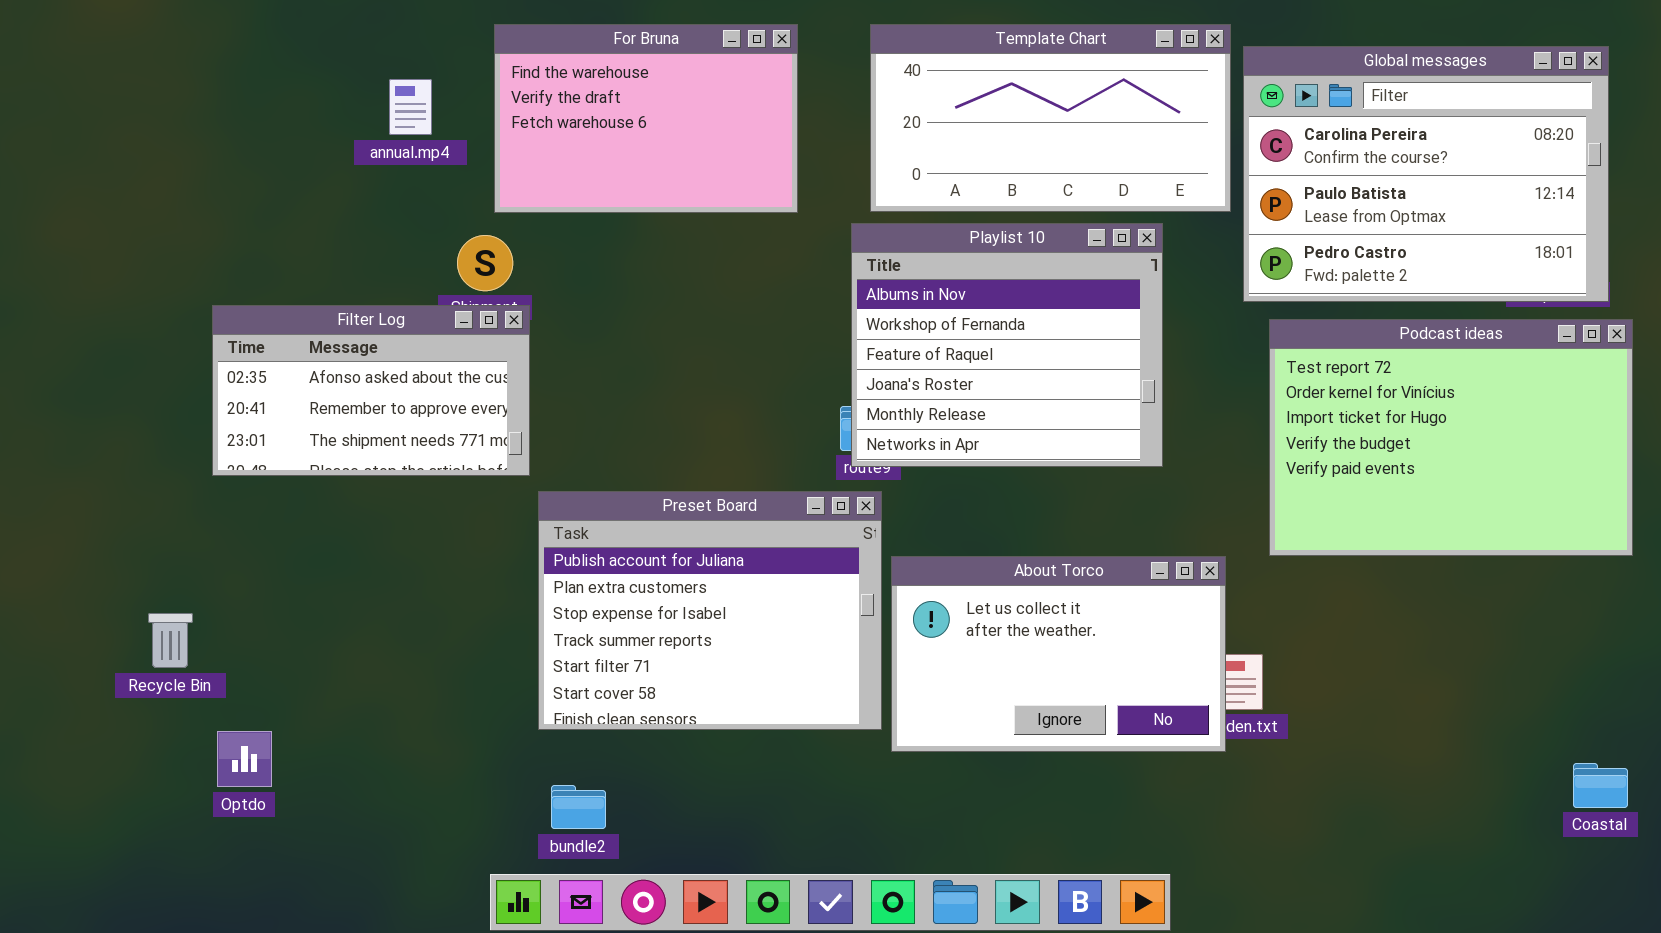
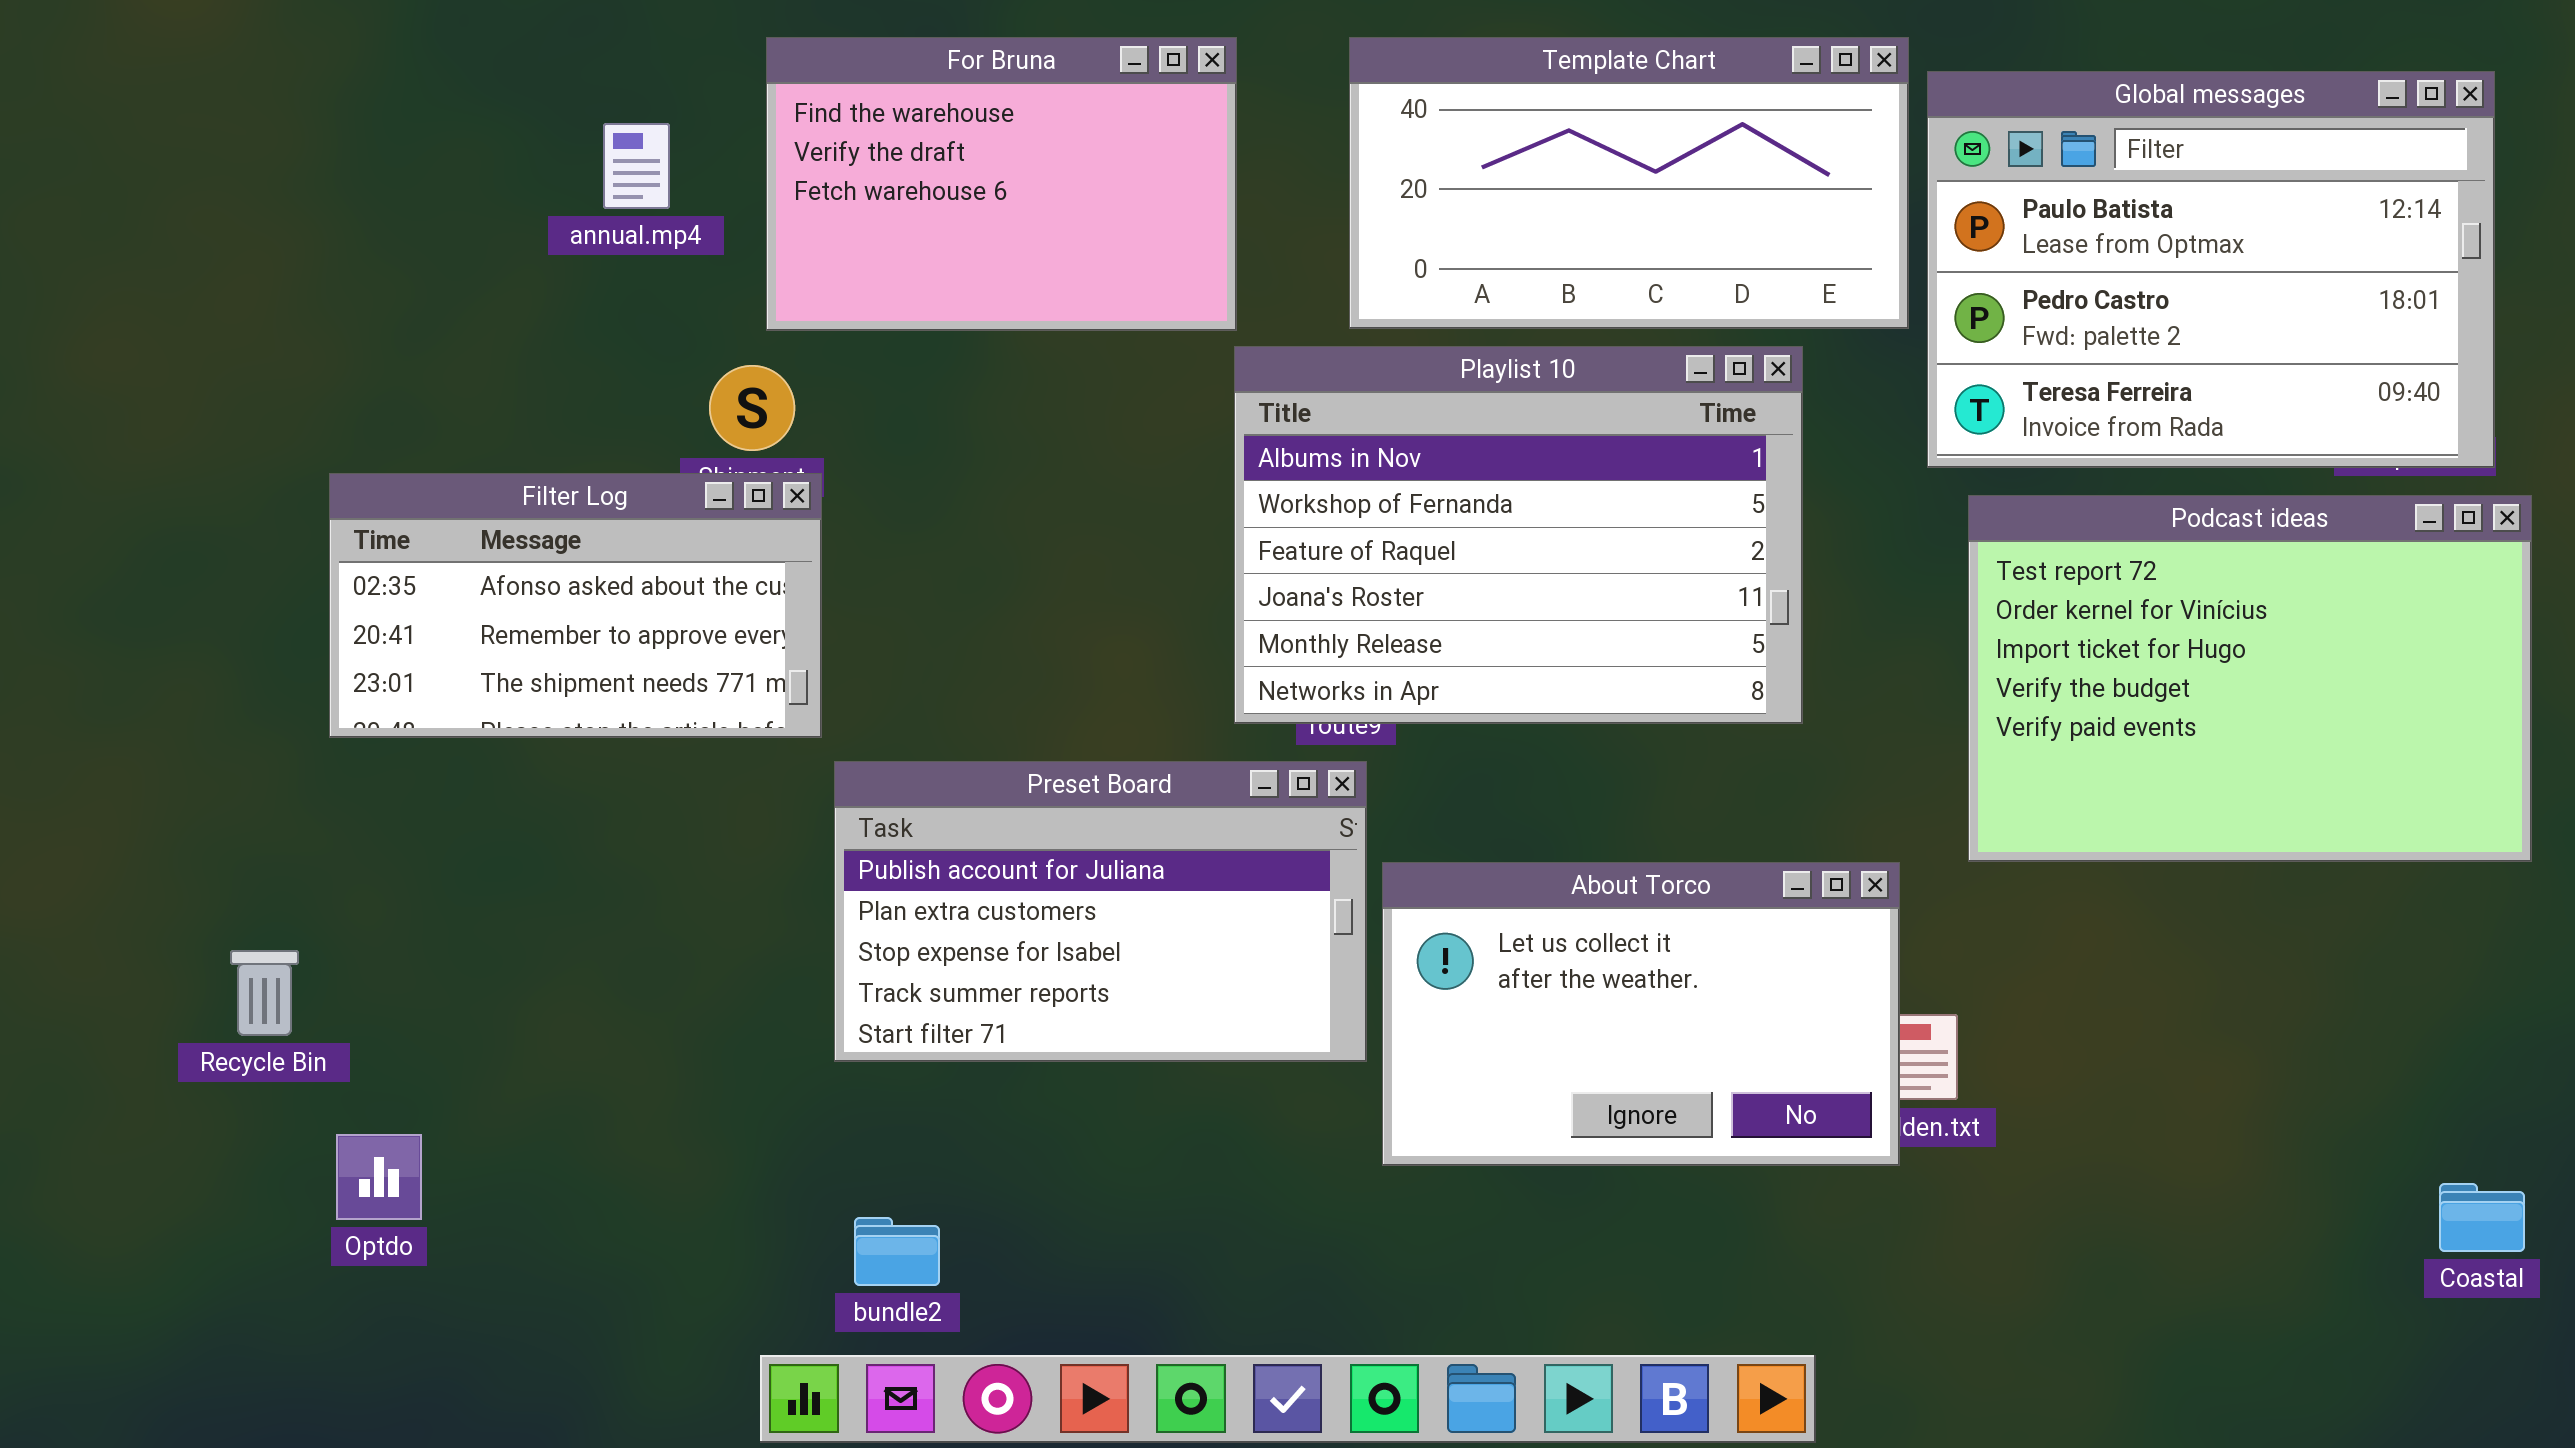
Global messages: [1243,46,1609,302] -> [1927,71,2495,468], scrolled down 1 row
Playlist 10: [851,223,1163,467] -> [1234,346,1803,724], resized
Preset Board: [538,491,882,730] -> [834,761,1367,1062], resized

